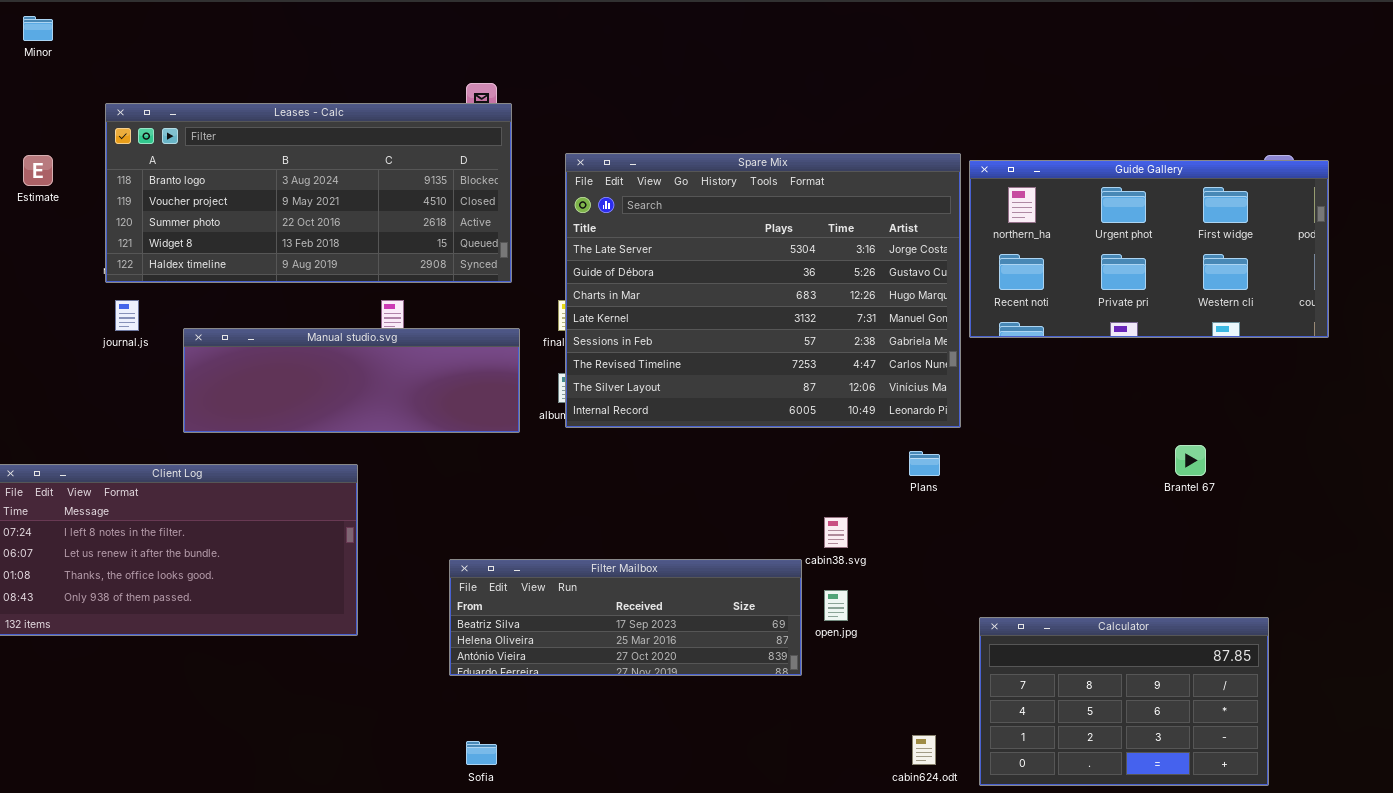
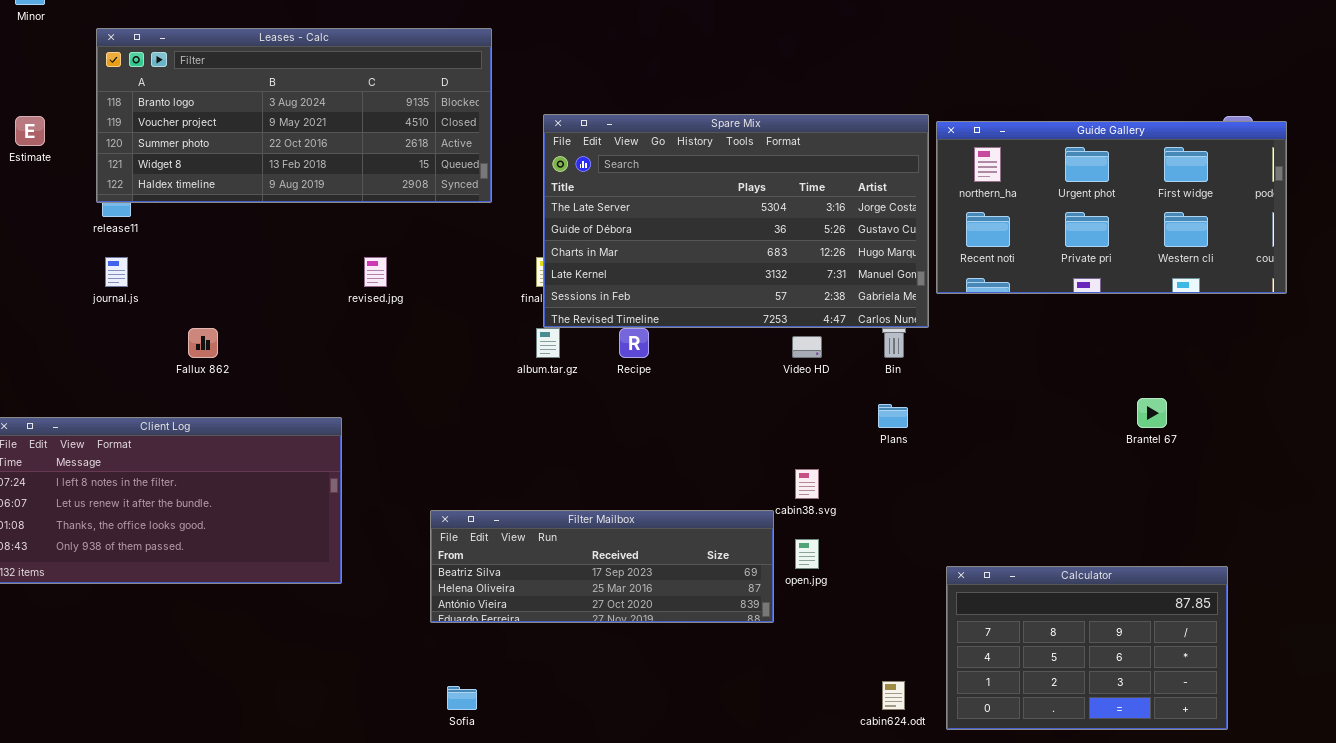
Leases - Calc: [105,103,512,283] -> [96,28,492,203], moved
Spare Mix: [565,153,961,428] -> [543,114,929,328], resized
Manual studio.svg: [183,328,520,433] -> none, closed

